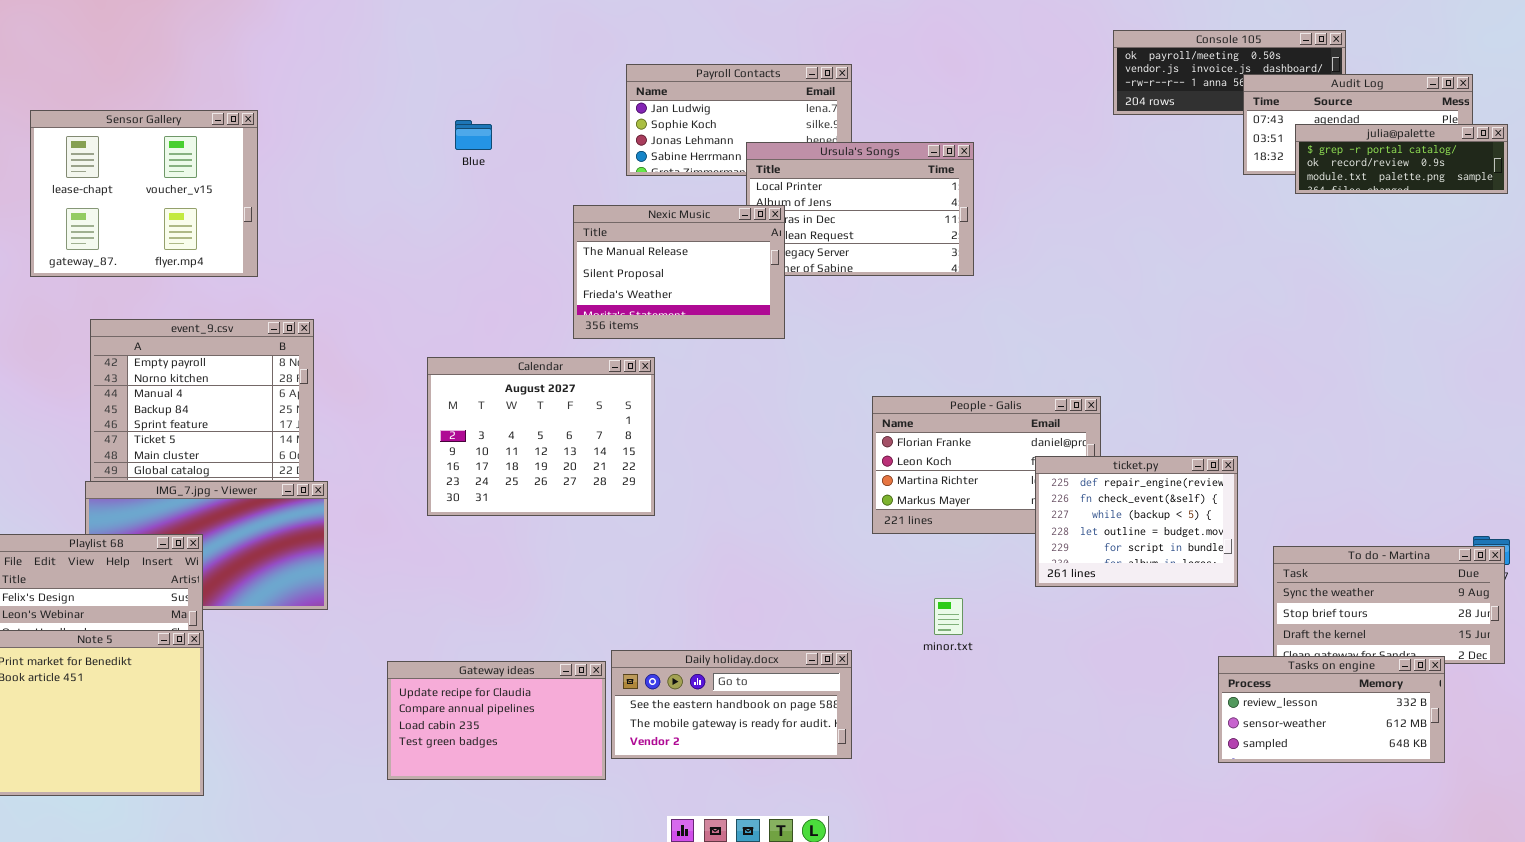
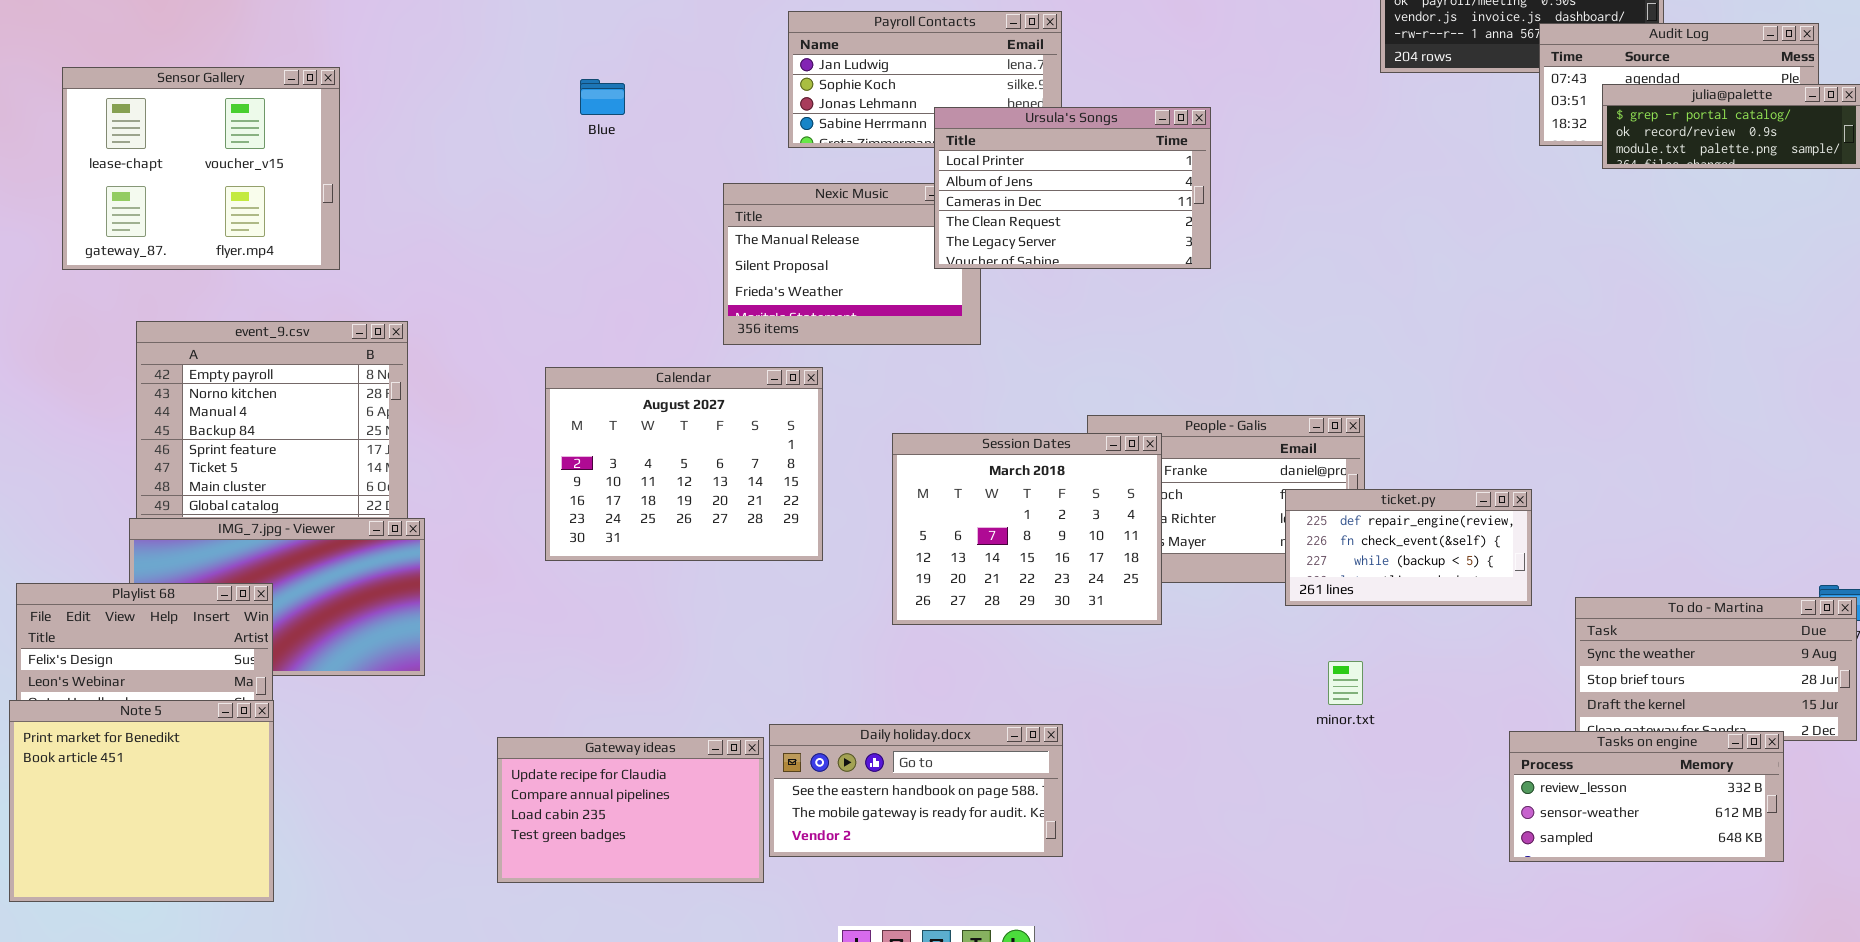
Ursula's Songs: [746,142,974,276] -> [934,107,1211,269], raised
Session Dates: none -> [892,433,1162,625], opened
ticket.py: [1035,456,1238,587] -> [1285,489,1532,606], resized
minor.txt: [934,598,963,635] -> [1328,661,1363,705], moved

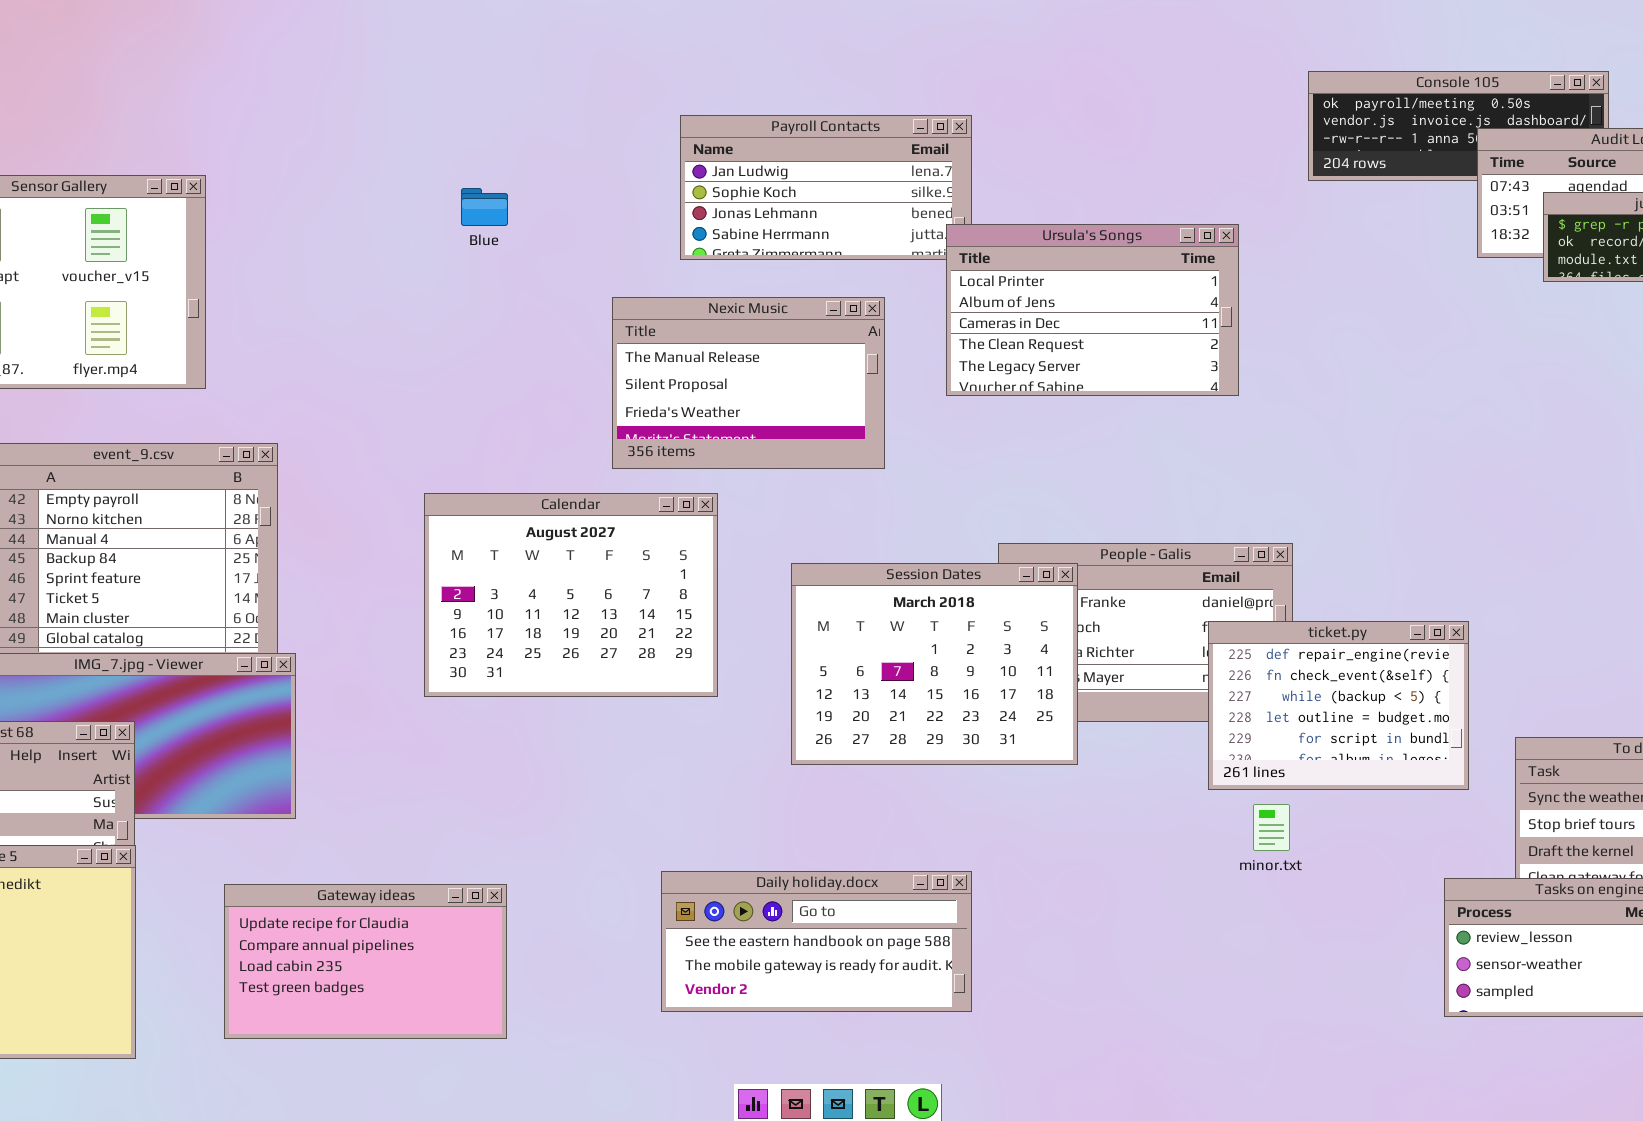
Ursula's Songs: [934,107,1211,269] -> [946,224,1239,396], moved
ticket.py: [1285,489,1532,606] -> [1208,621,1469,790], resized
Gateway ideas: [497,737,764,883] -> [224,884,507,1039], moved

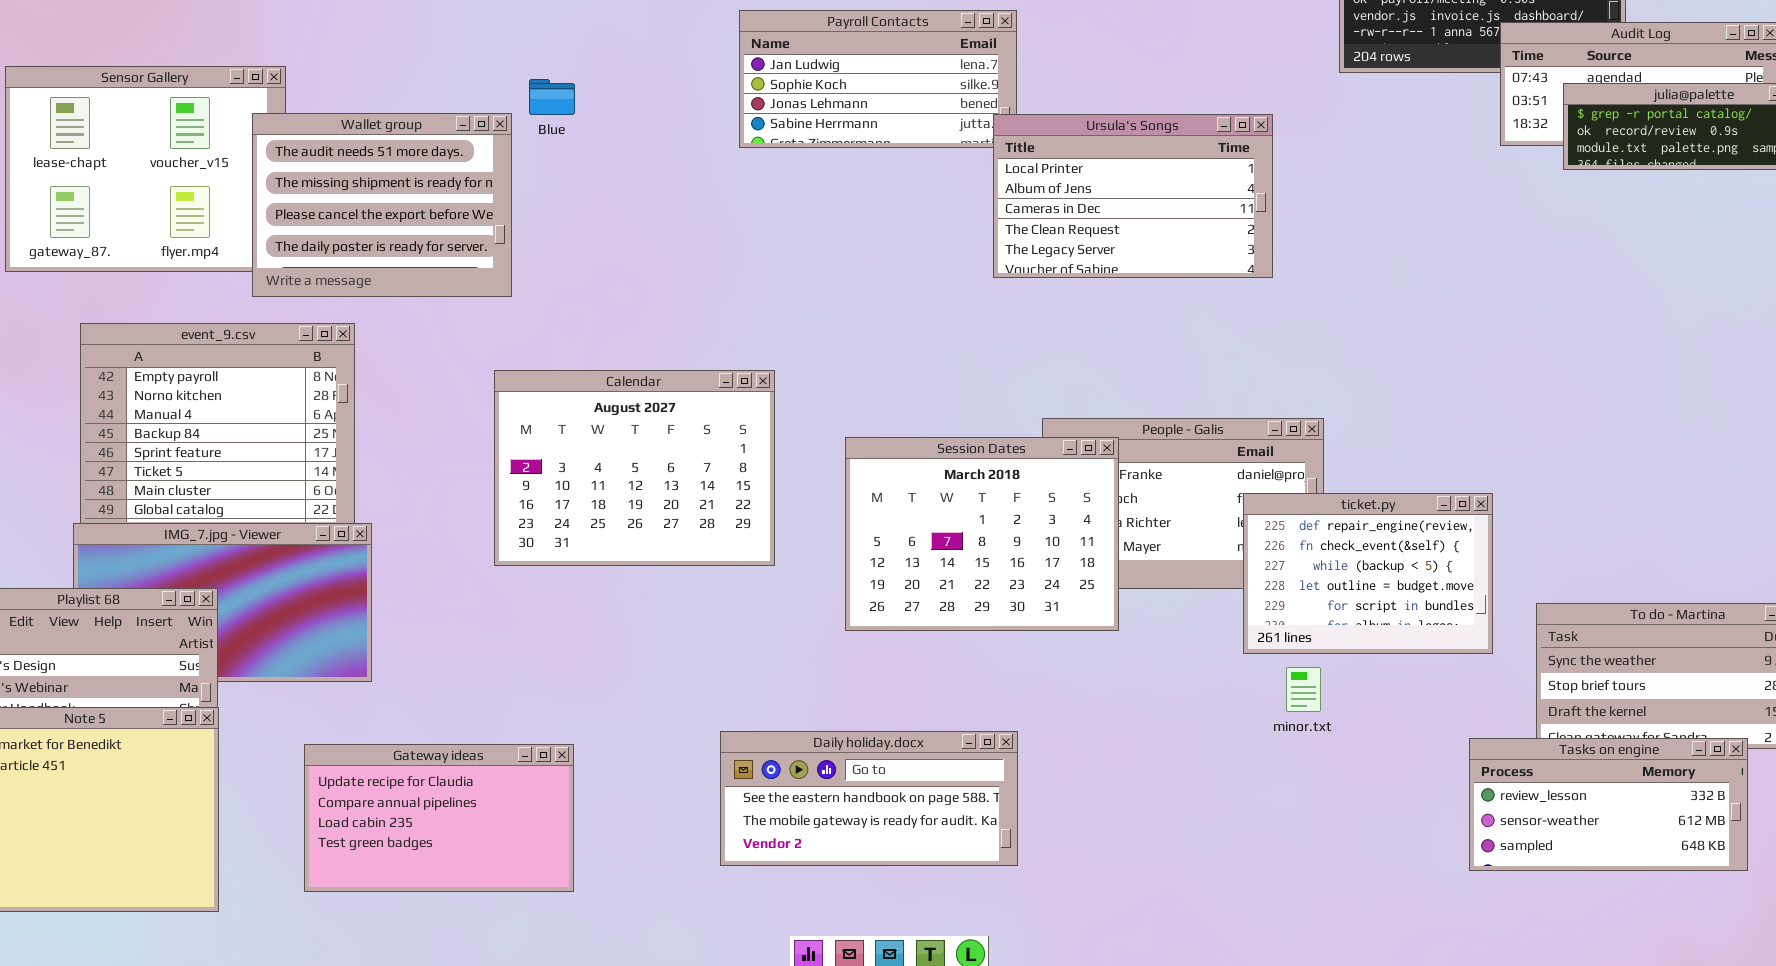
Wallet group: none -> [252,113,512,297], opened
Nexic Music: [612,297,885,469] -> none, closed

